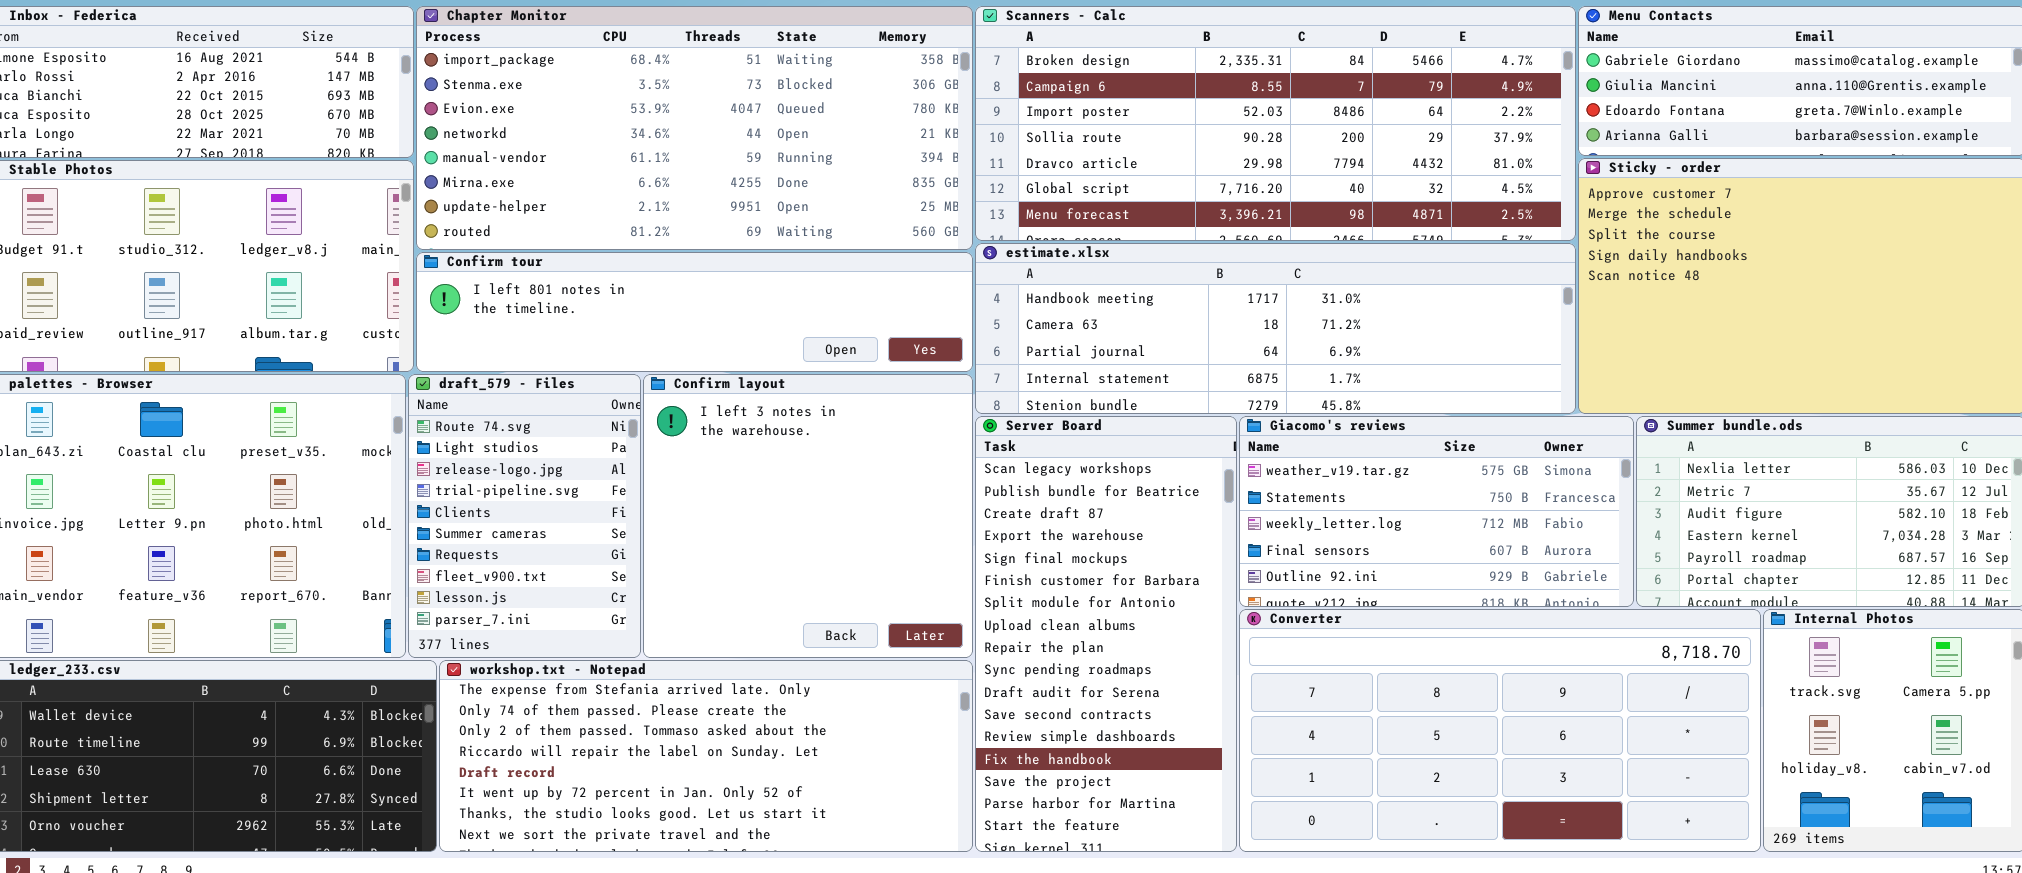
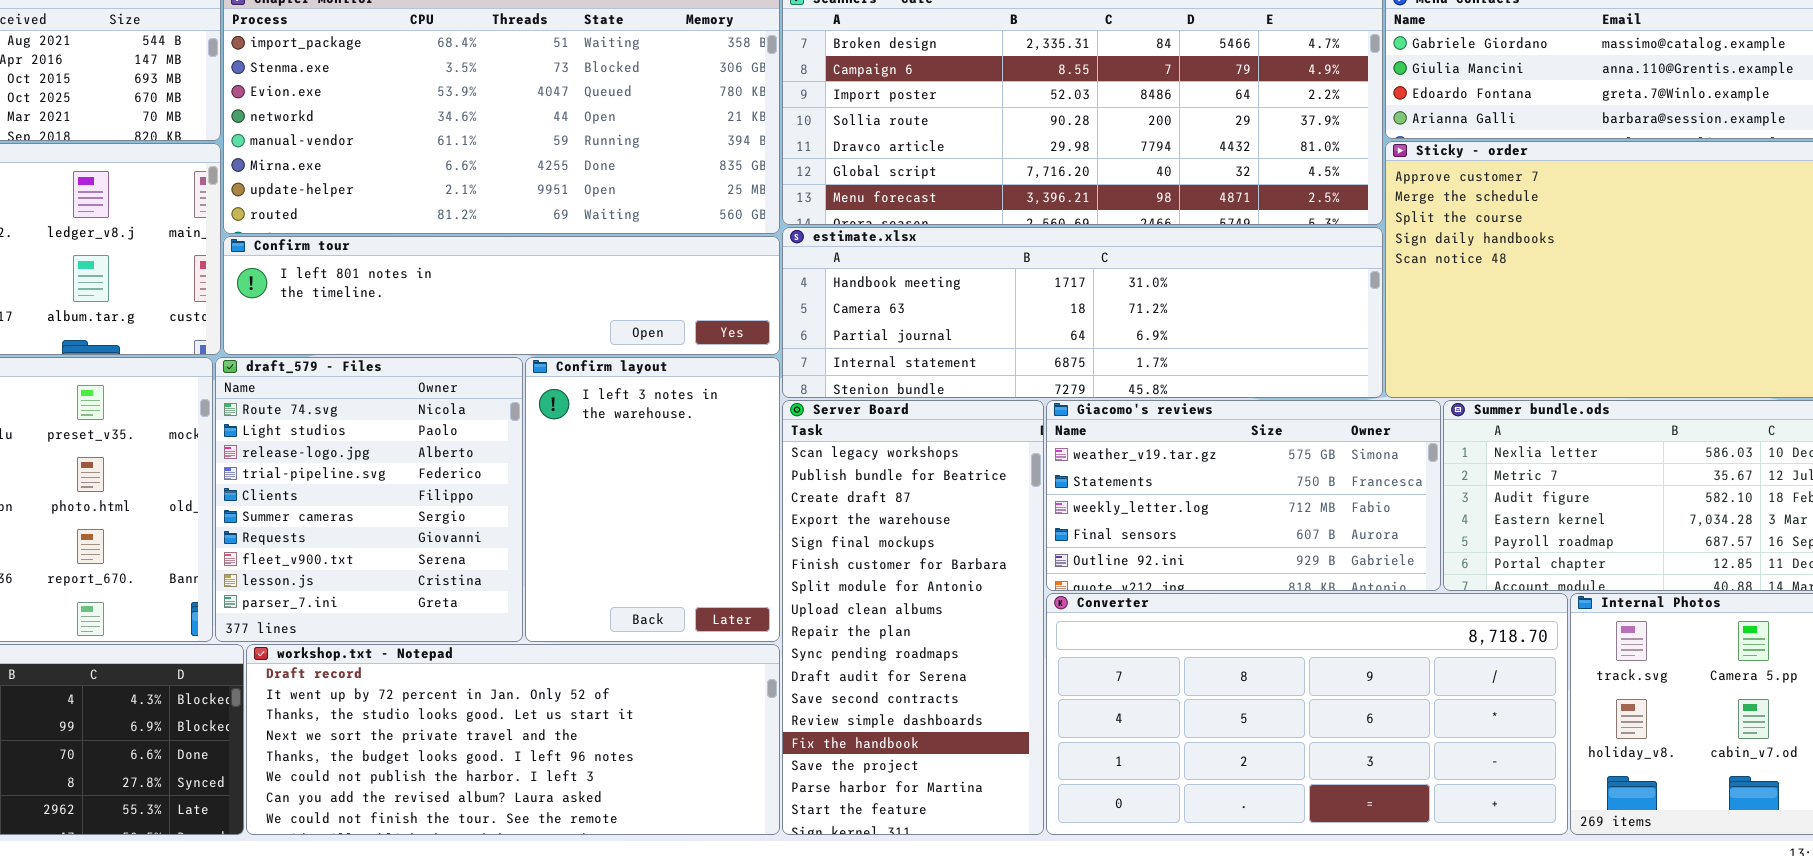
draft_579 - Files: [408,374,641,658] -> [215,357,523,642], resized
Confirm layout: [643,374,973,658] -> [525,357,780,642], resized
workshop.txt - Notepad: [439,660,973,852] -> [246,644,780,835], scrolled down 4 rows

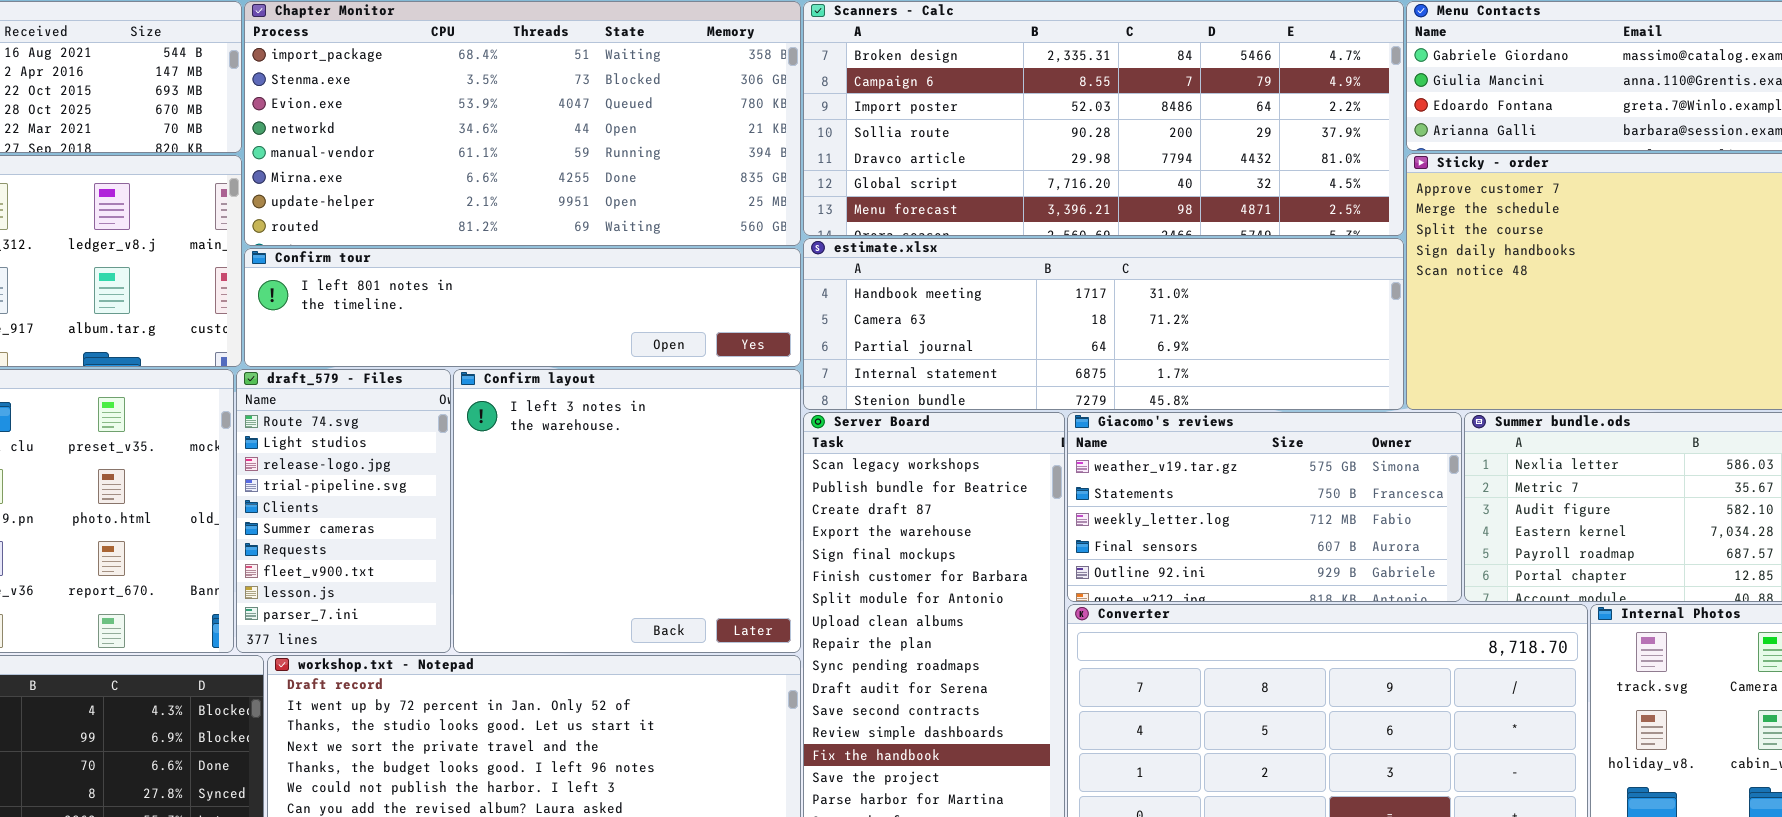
draft_579 - Files: [215,357,523,642] -> [236,369,451,653], resized
Confirm layout: [525,357,780,642] -> [453,369,801,653], resized

